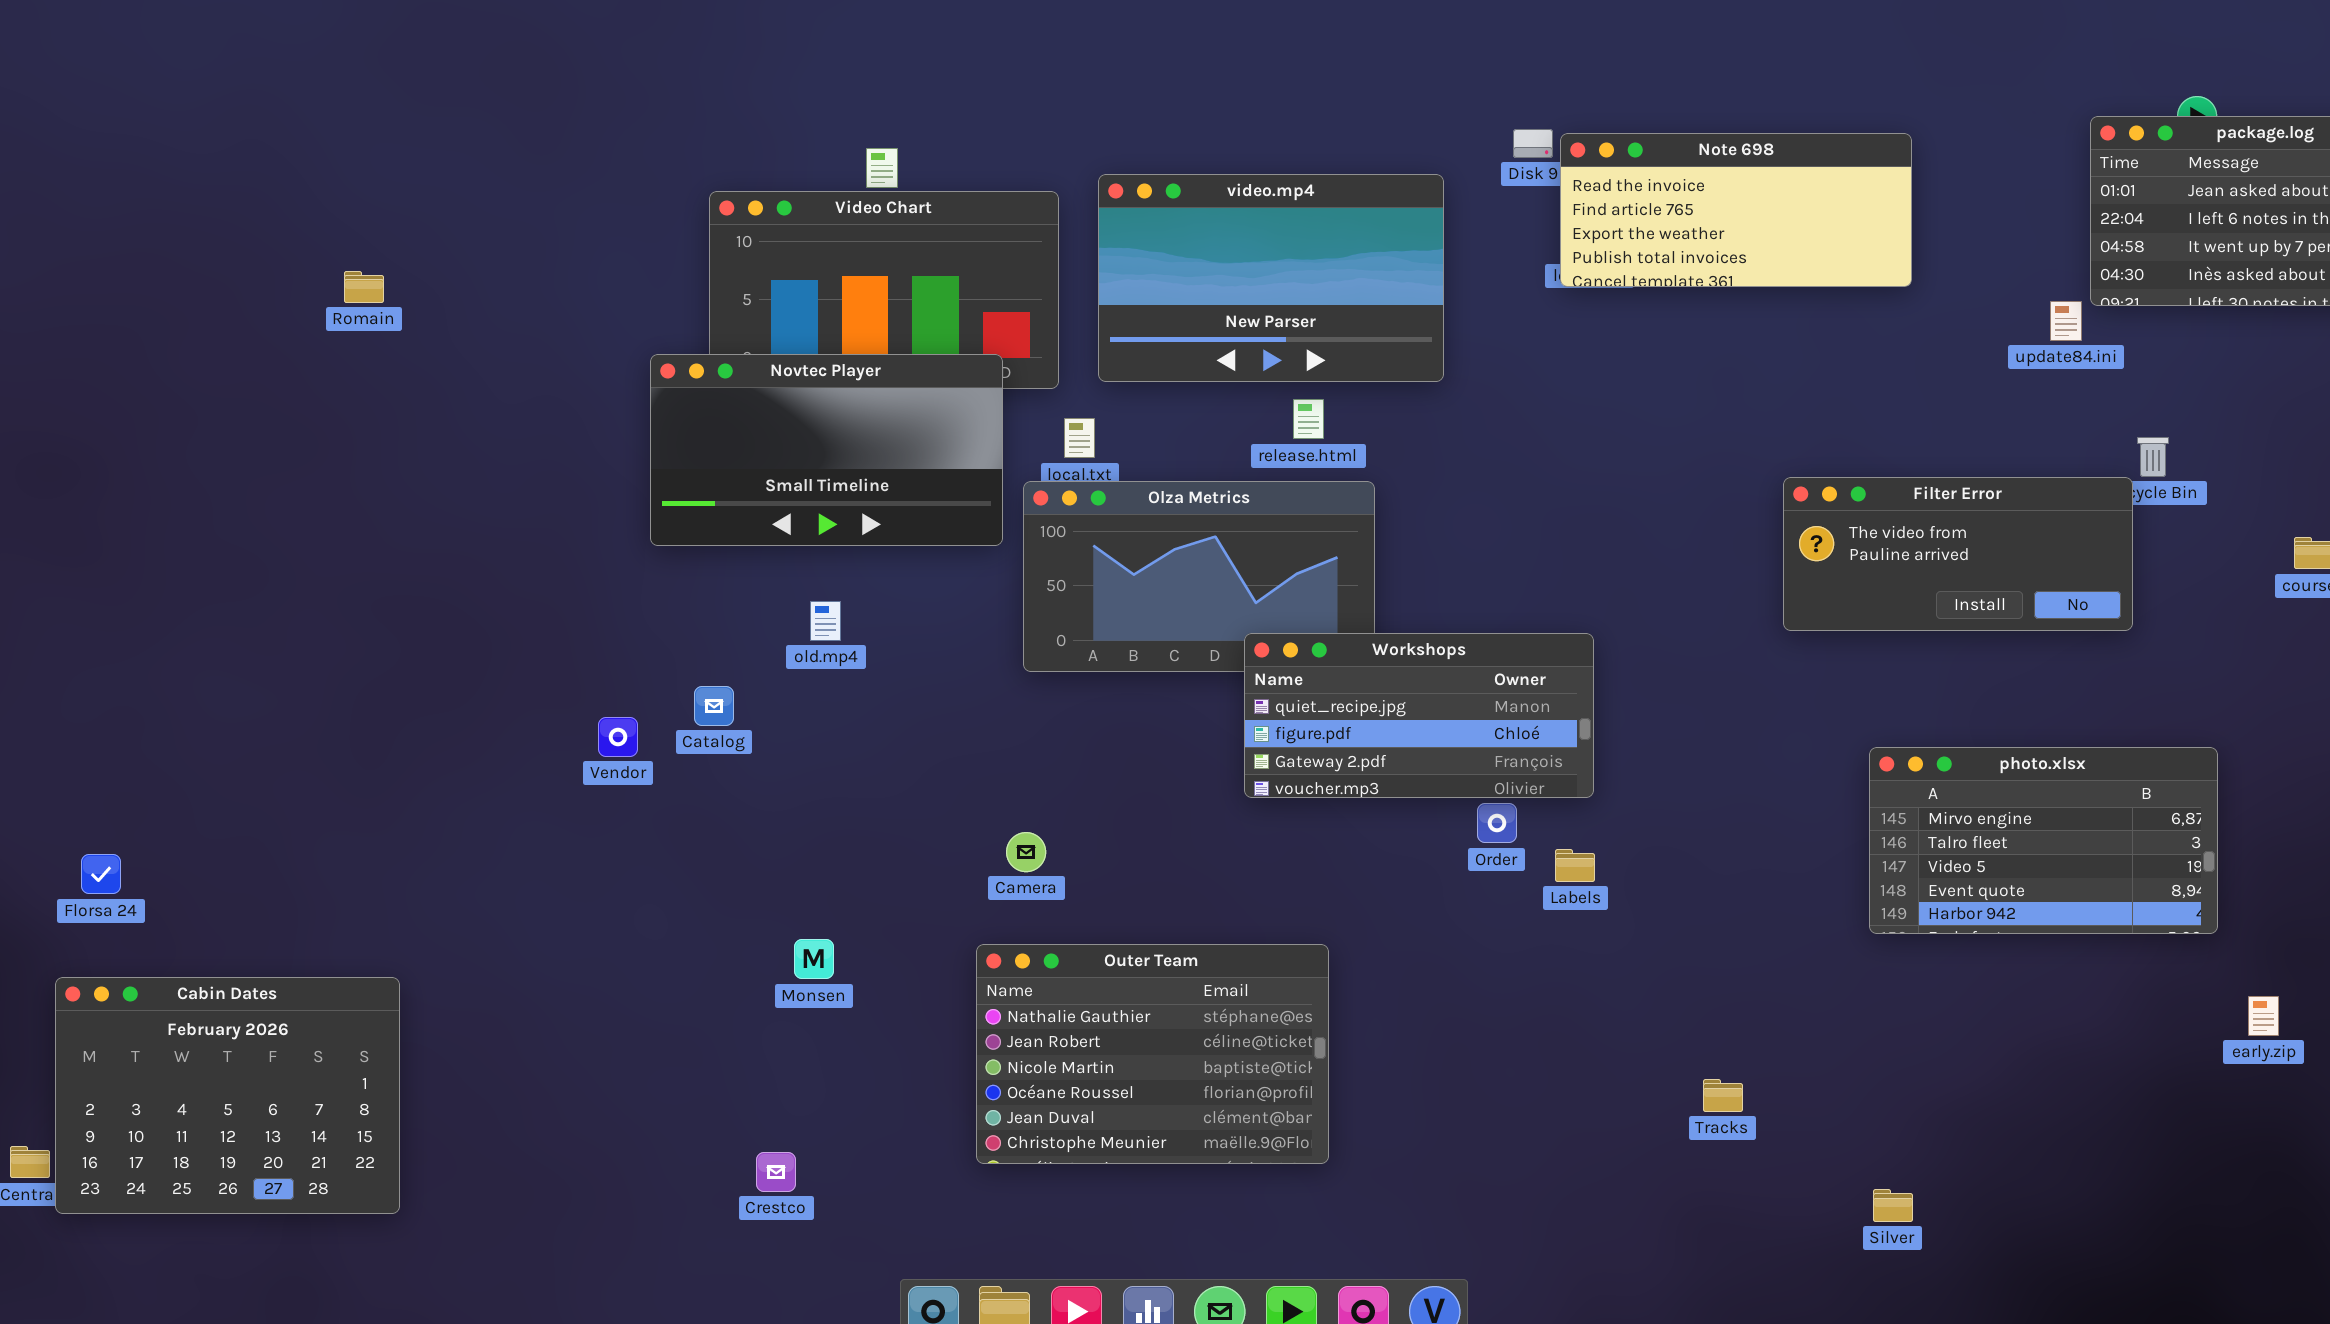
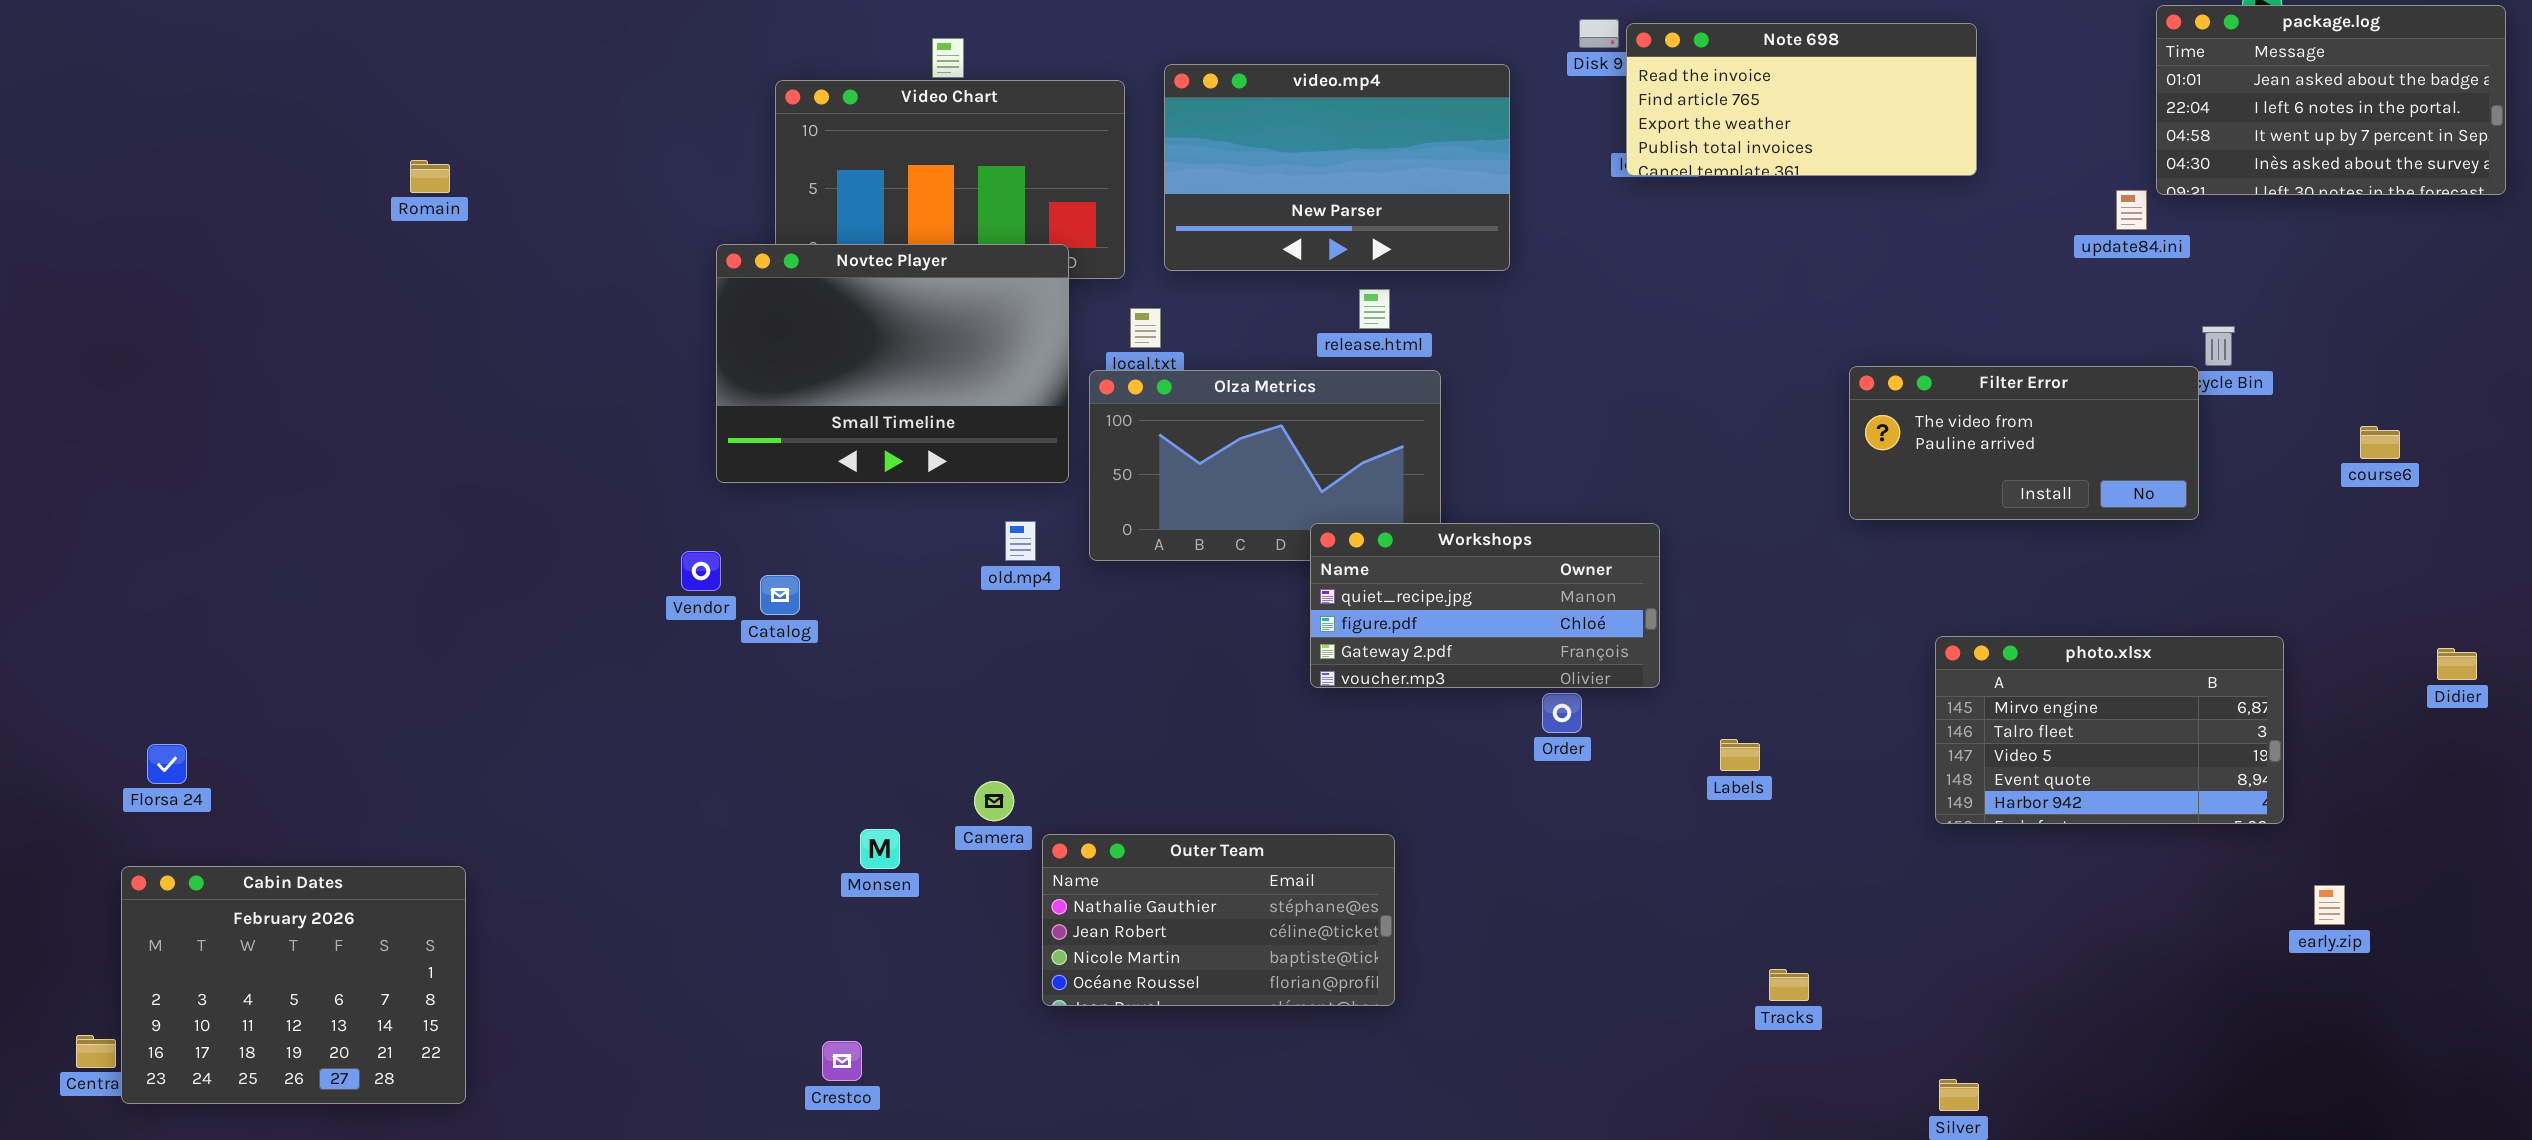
Novtec Player: [650,354,1003,546] -> [716,244,1069,483], resized
old.mp4: [810,601,841,641] -> [1005,521,1036,561], moved
Vendor: [598,717,638,757] -> [681,551,721,591], moved
Camera: [1006,832,1046,872] -> [974,781,1014,821], moved
Labels: [1555,849,1595,882] -> [1720,739,1760,771], moved
Outer Team: [976,944,1329,1164] -> [1042,834,1395,1006], resized

